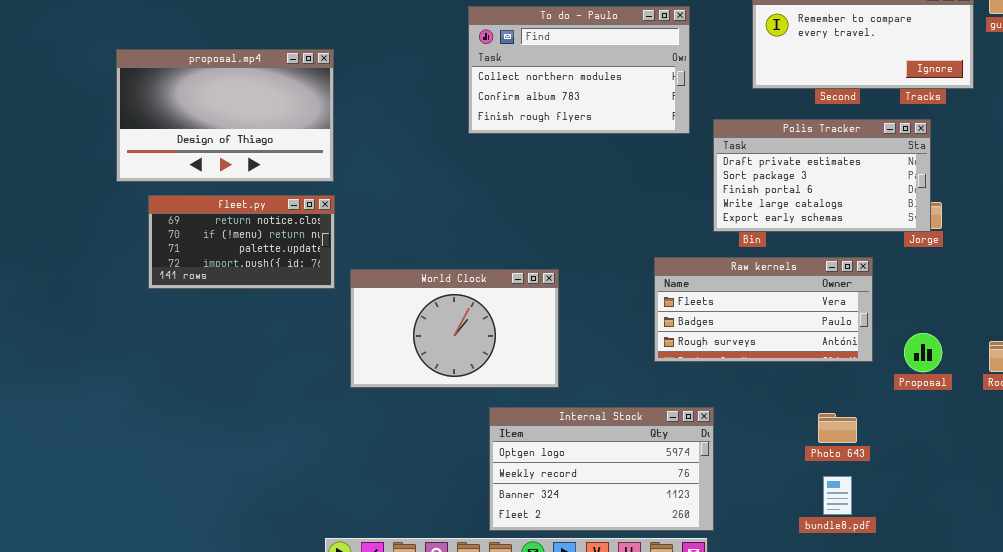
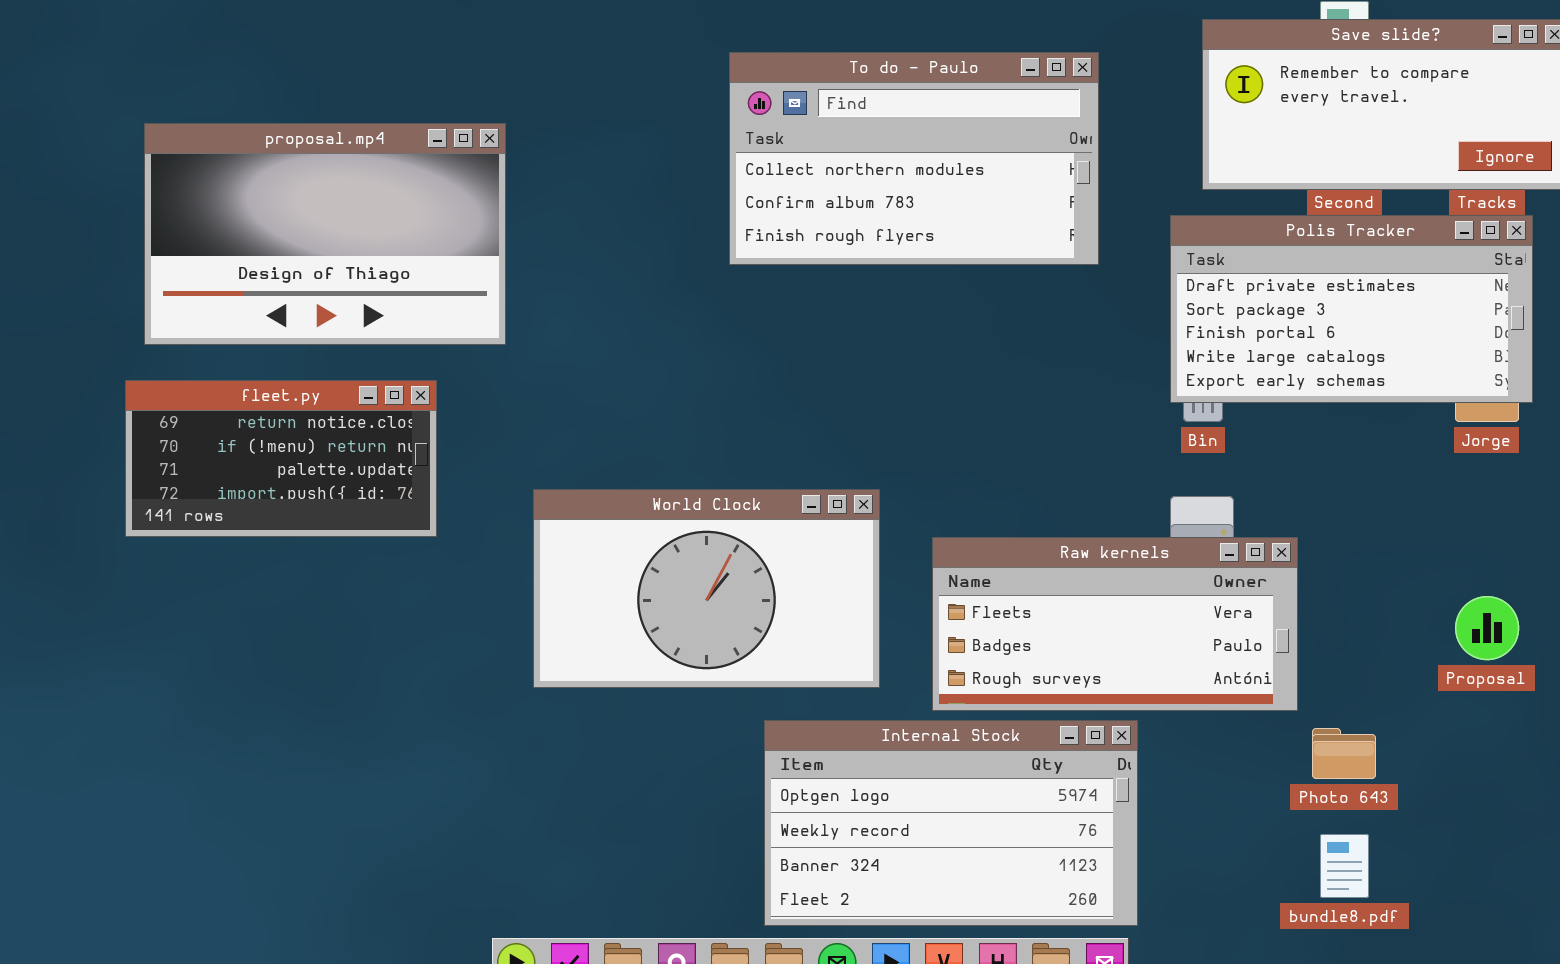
Polis Tracker: [713,119,931,232] -> [1170,215,1533,403], moved
fleet.py: [148,195,335,289] -> [125,380,437,537], moved
Raw kernels: [654,257,873,362] -> [932,537,1298,711], moved

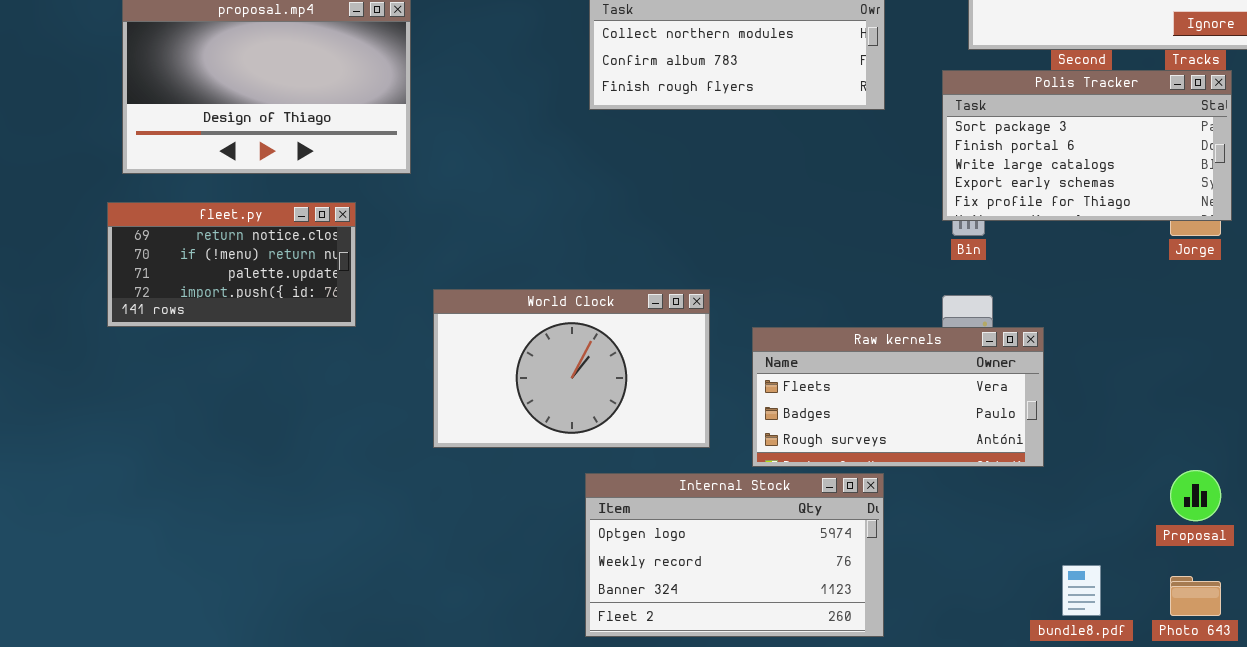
Polis Tracker: [1170,215,1533,403] -> [942,70,1232,221], scrolled down 1 row
Proposal: [1455,596,1519,660] -> [1170,470,1221,521], moved
Internal Stock: [764,720,1138,926] -> [585,473,884,637], moved
Photo 643: [1312,728,1376,779] -> [1170,576,1221,616], moved

